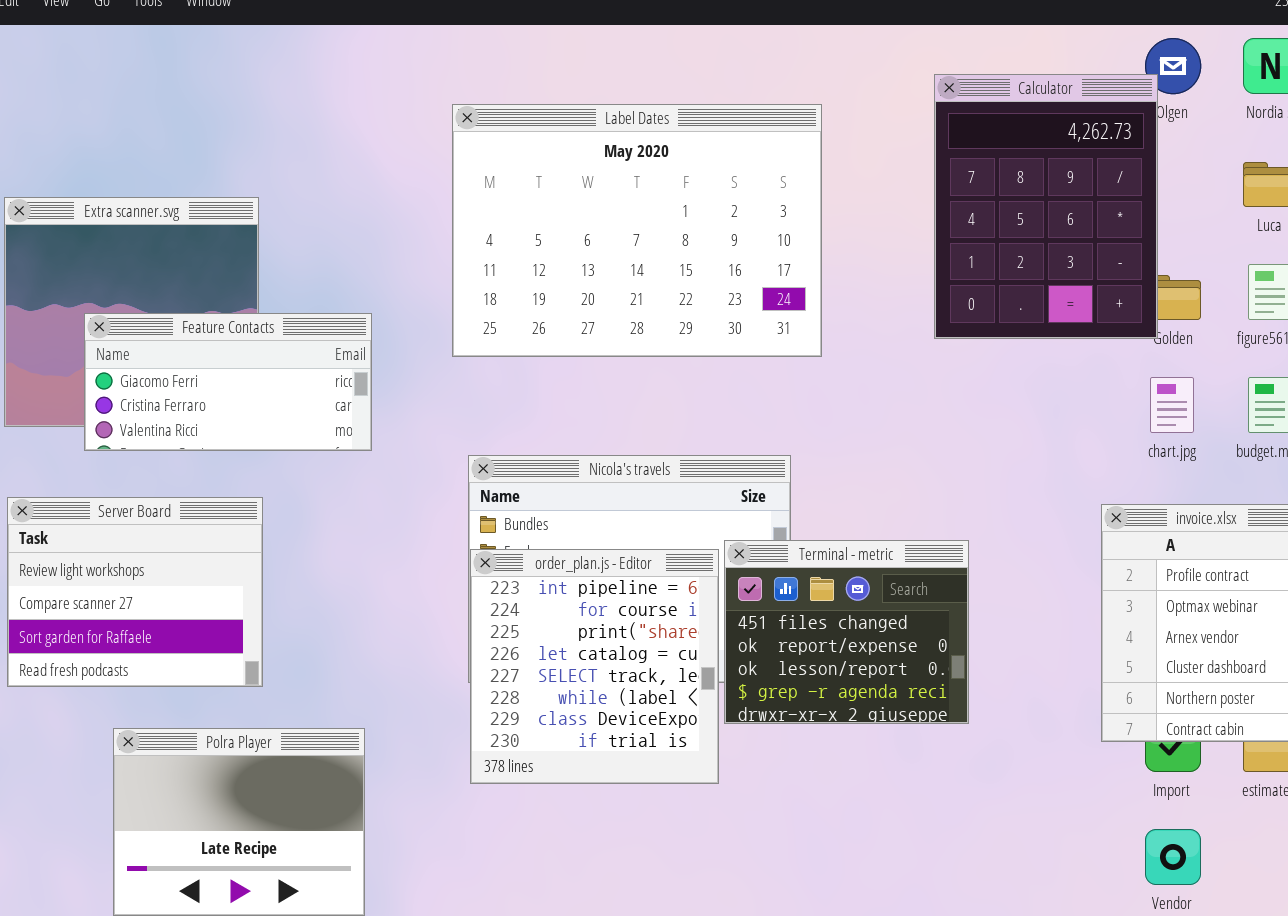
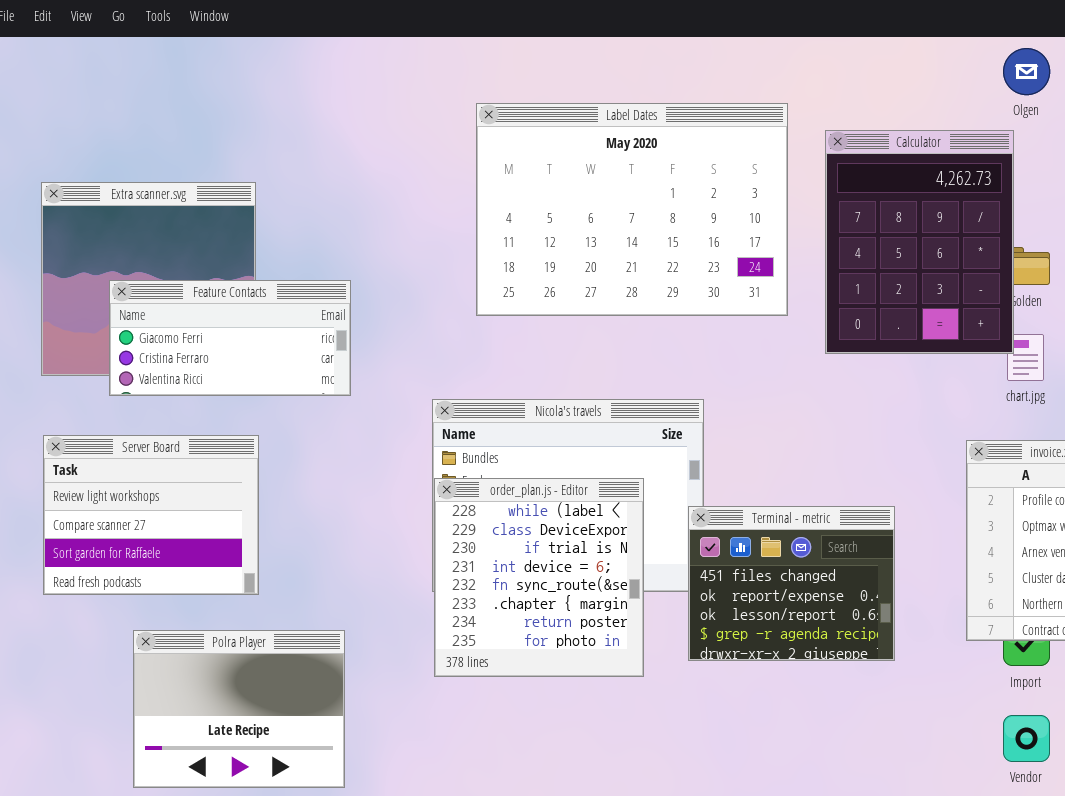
Calculator: [934,74,1158,339] -> [825,130,1014,354], moved
Label Dates: [452,104,822,357] -> [476,103,788,316], moved
Terminal - metric: [724,540,969,724] -> [688,506,895,661], moved
order_plan.js - Editor: [470,549,719,784] -> [434,478,644,677], scrolled down 5 rows

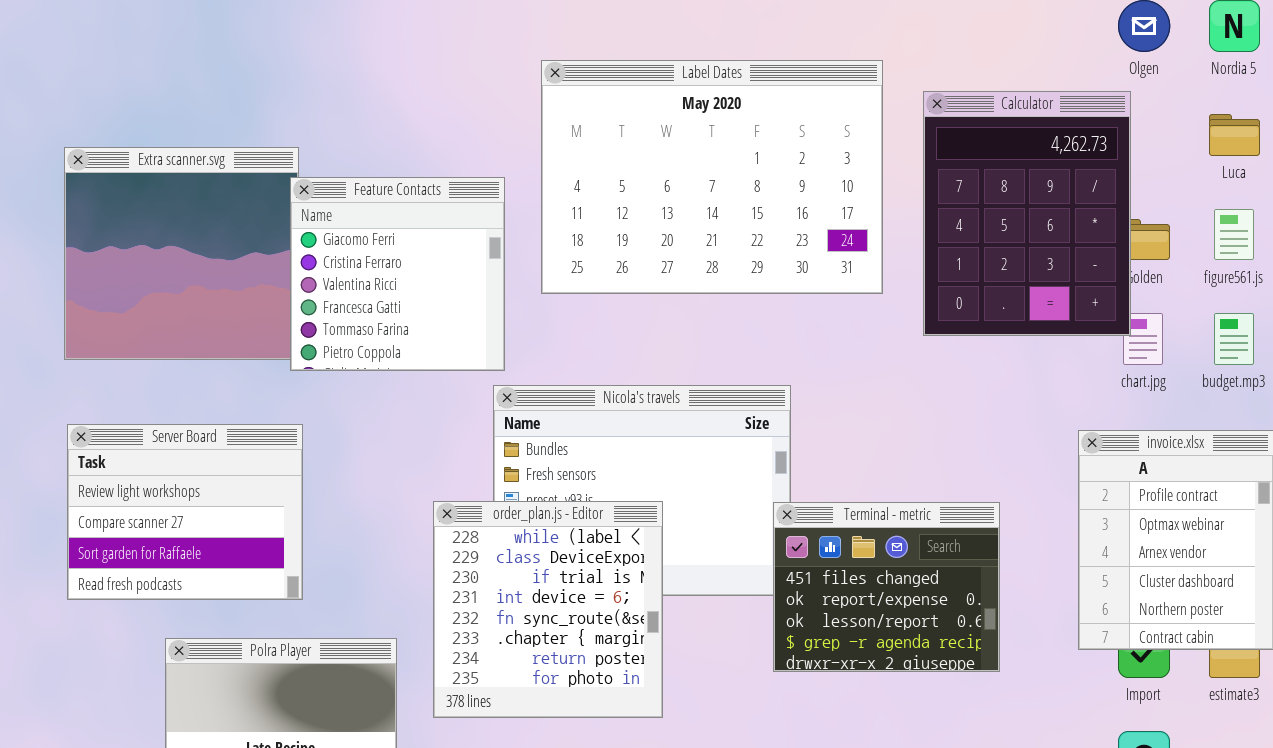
Feature Contacts: [109,280,351,396] -> [290,177,505,371], moved, resized
order_plan.js - Editor: [434,478,644,677] -> [433,501,663,718], moved

